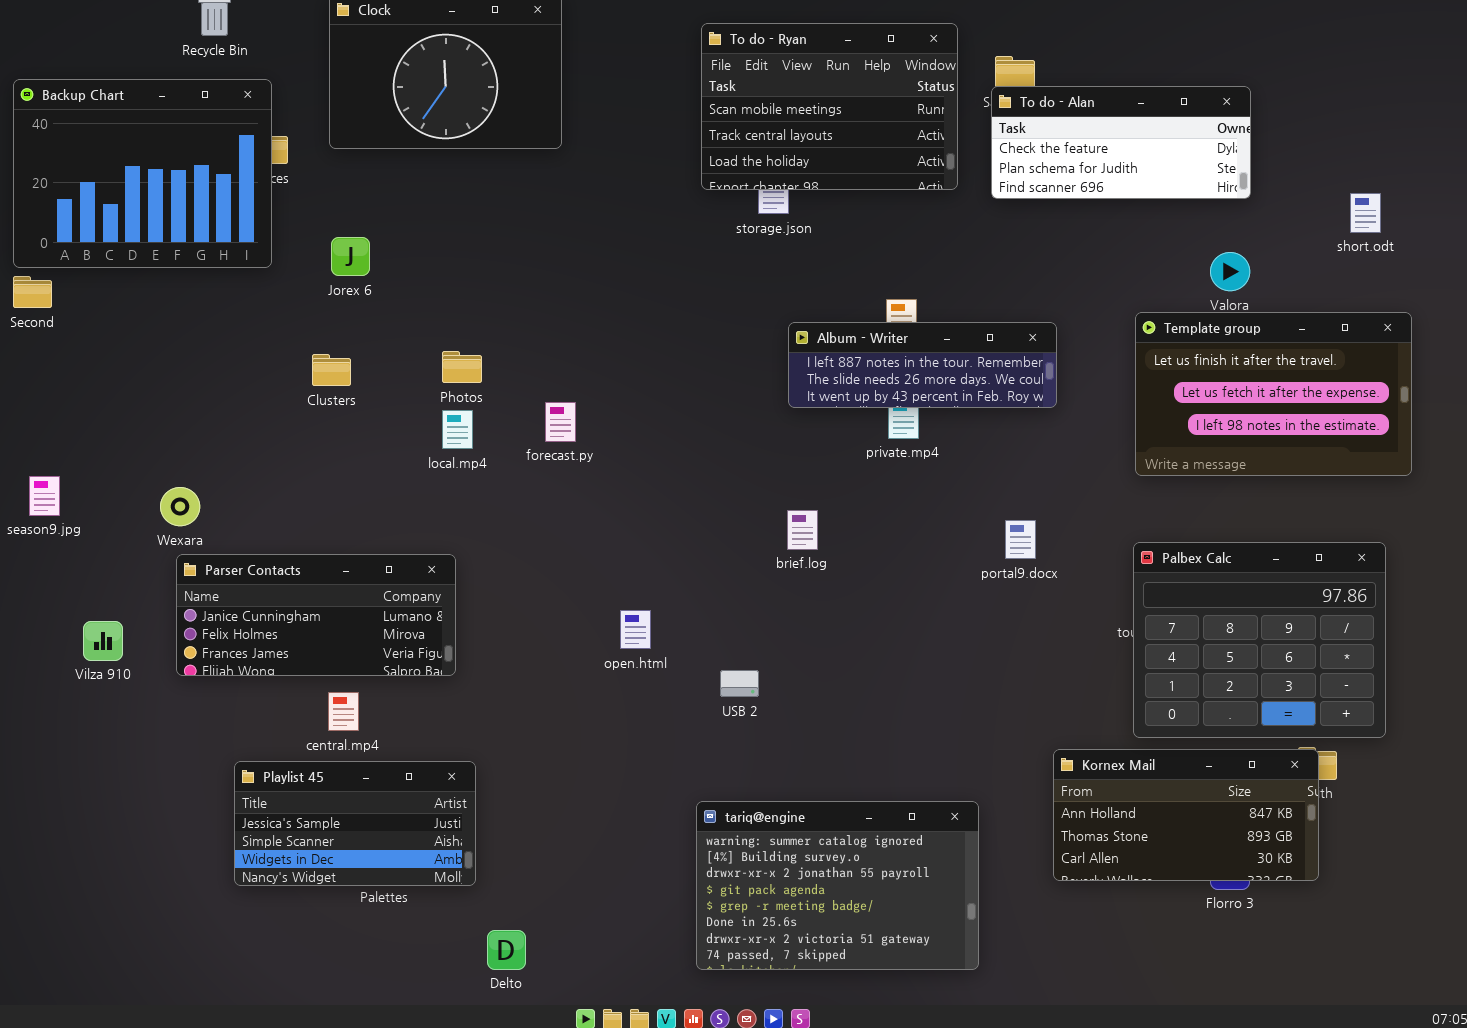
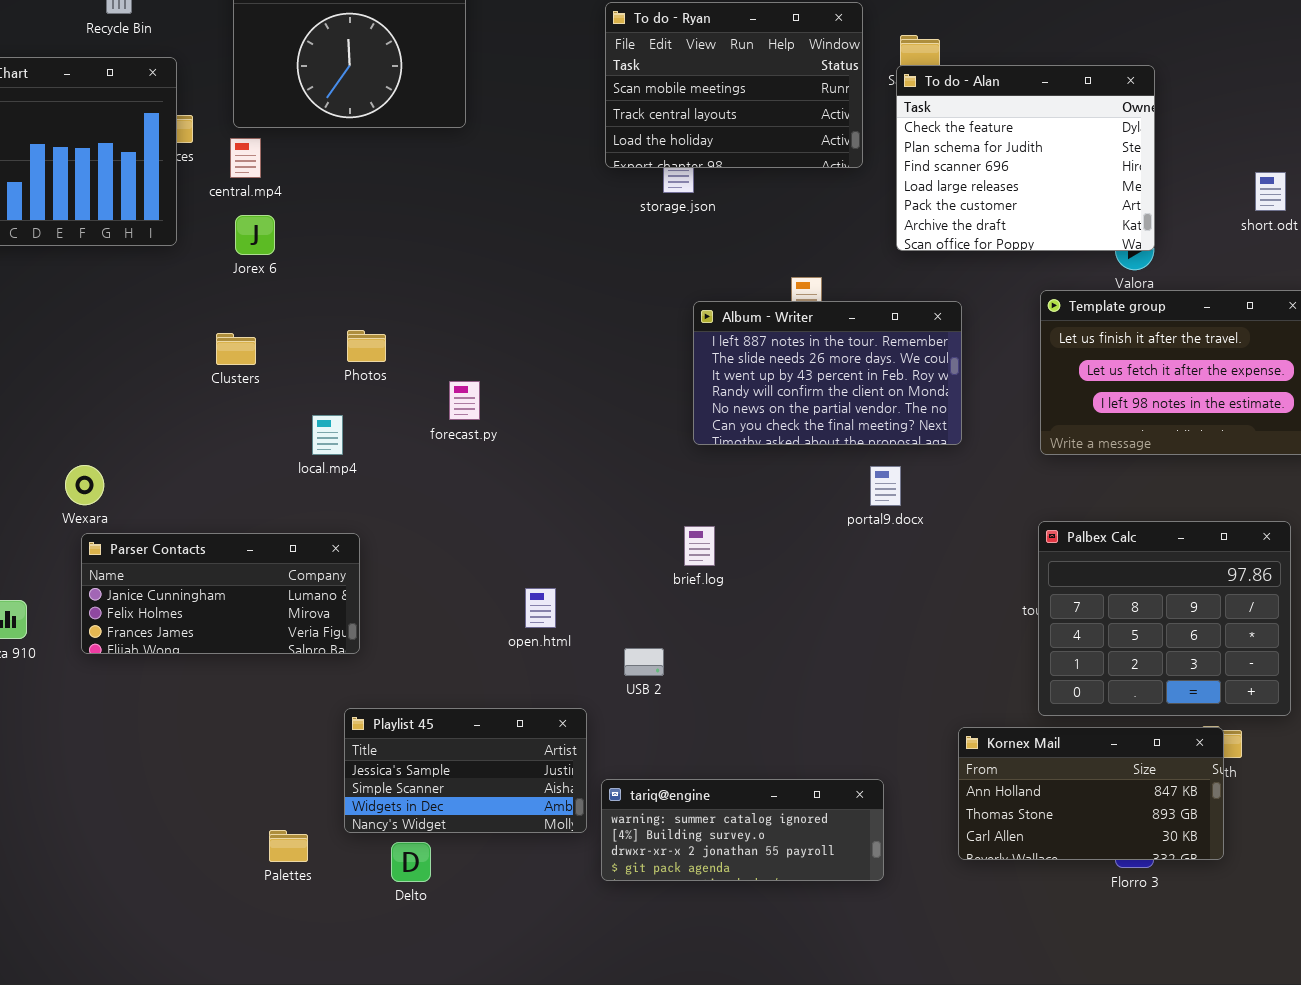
To do - Alan: [991,86,1251,199] -> [896,65,1155,251], resized
Album - Writer: [788,322,1057,408] -> [693,301,962,445], resized
local.mp4: [442,410,473,449] -> [312,415,343,455], moved
brief.log: [787,510,818,550] -> [684,526,715,566], moved
portal9.docx: [1005,520,1036,559] -> [870,466,901,506], moved
central.mp4: [328,692,359,731] -> [230,138,261,178], moved
Playlist 45: [234,761,476,886] -> [344,708,587,833], moved
tariq@engine: [696,801,979,970] -> [601,779,884,881], resized
Delto: [487,930,526,970] -> [391,842,431,882], moved

